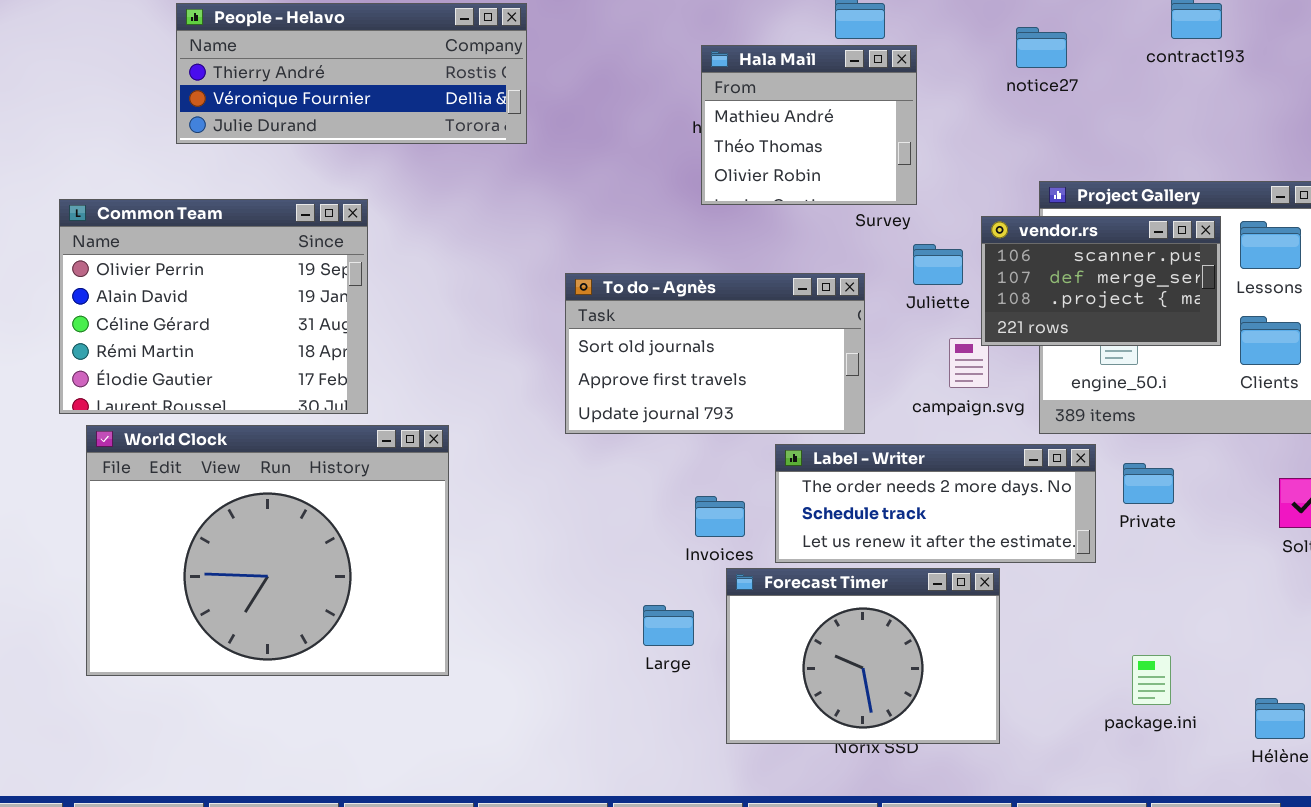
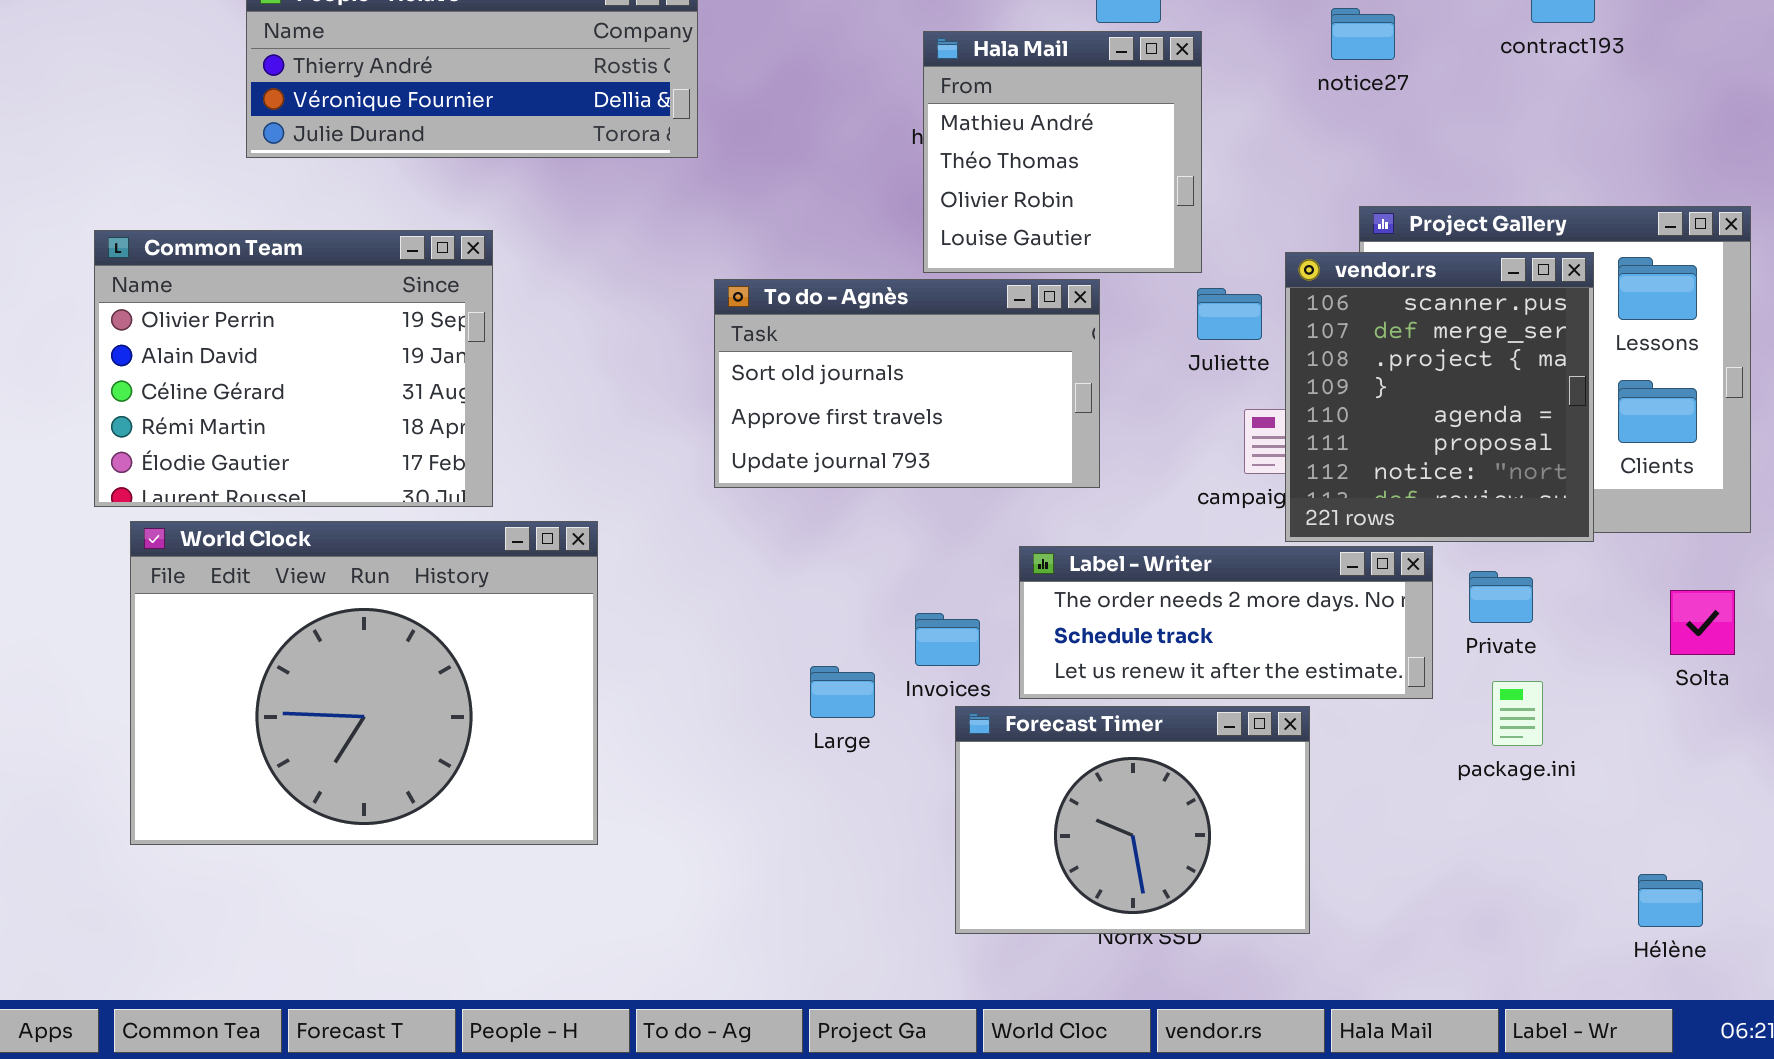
Hala Mail: [701,45,917,205] -> [923,31,1202,273], resized
vendor.rs: [981,216,1221,346] -> [1285,252,1594,542], resized
To do - Agnès: [565,273,865,434] -> [714,279,1100,488], moved
Large: [643,605,694,646] -> [810,666,875,718], moved
package.ini: [1132,655,1171,705] -> [1492,681,1543,746], moved

